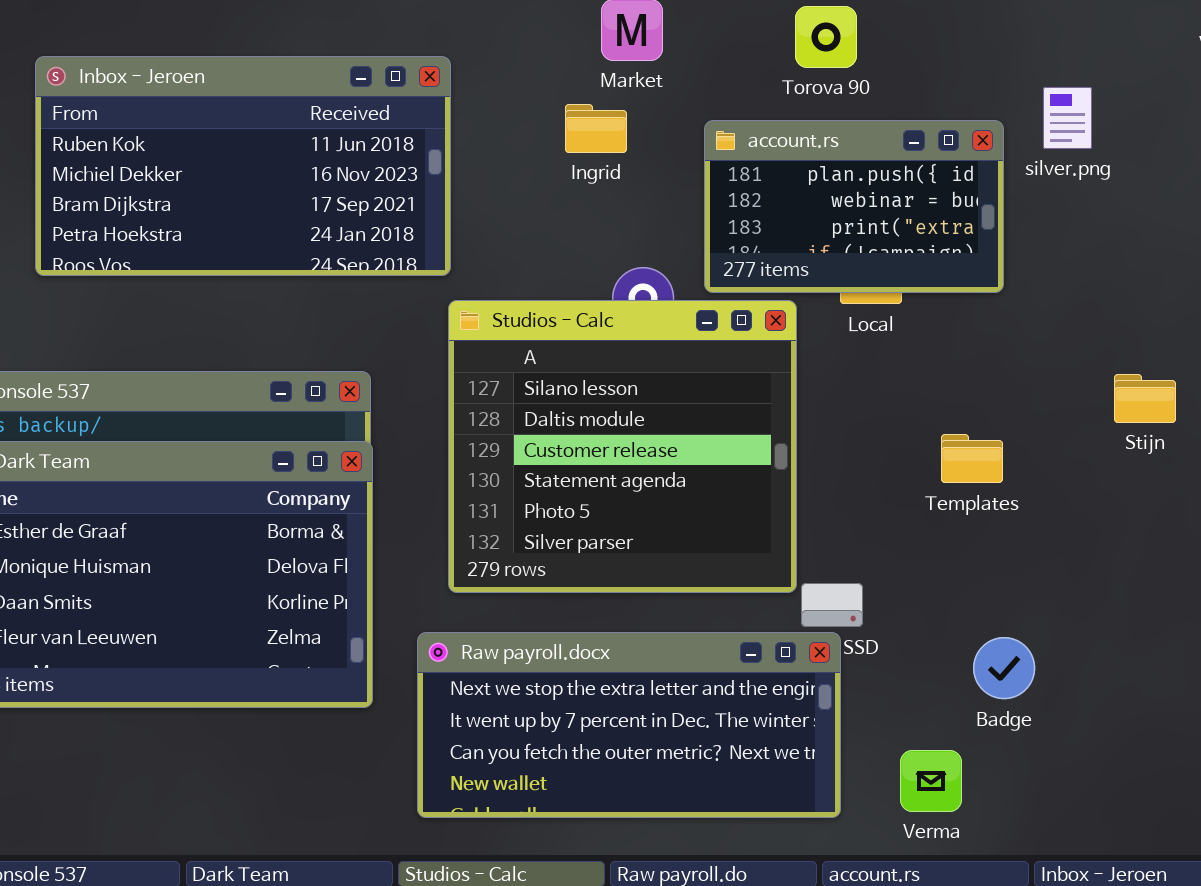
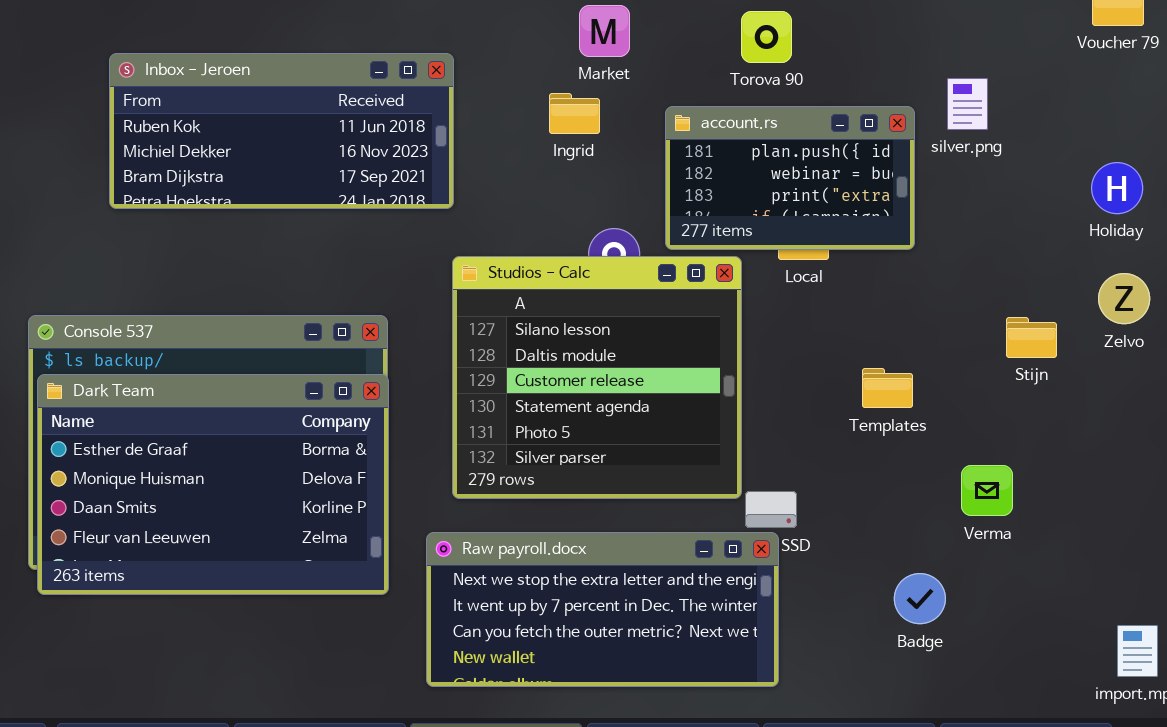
Inbox - Jeroen: [35,56,451,276] -> [109,53,454,209], resized
Badge: [973,637,1035,699] -> [894,573,946,624], moved
Verma: [900,750,962,812] -> [961,465,1013,516], moved

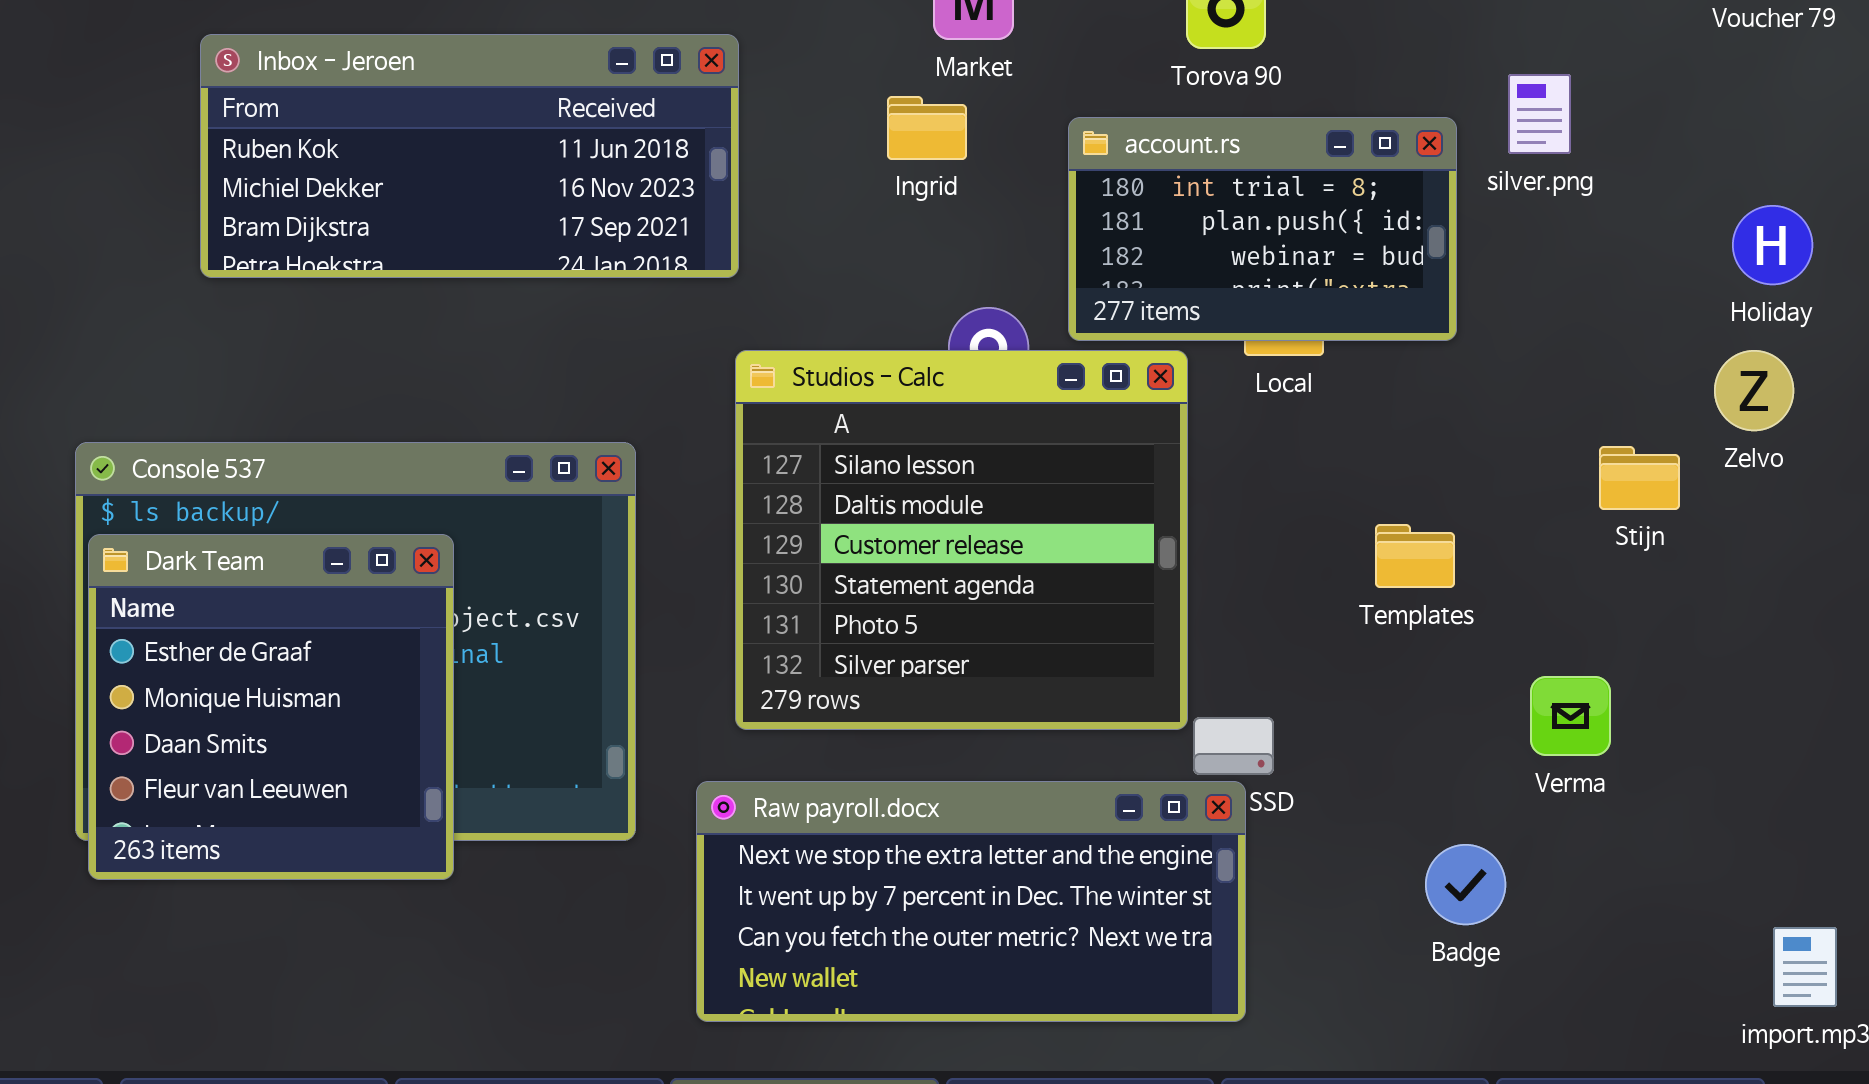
account.rs: [665,106,915,250] -> [1068,117,1457,341], scrolled up 1 row
Zelvo: [1098,273,1150,324] -> [1714,350,1794,431], moved
Dark Team: [37,374,389,595] -> [88,534,454,880], resized

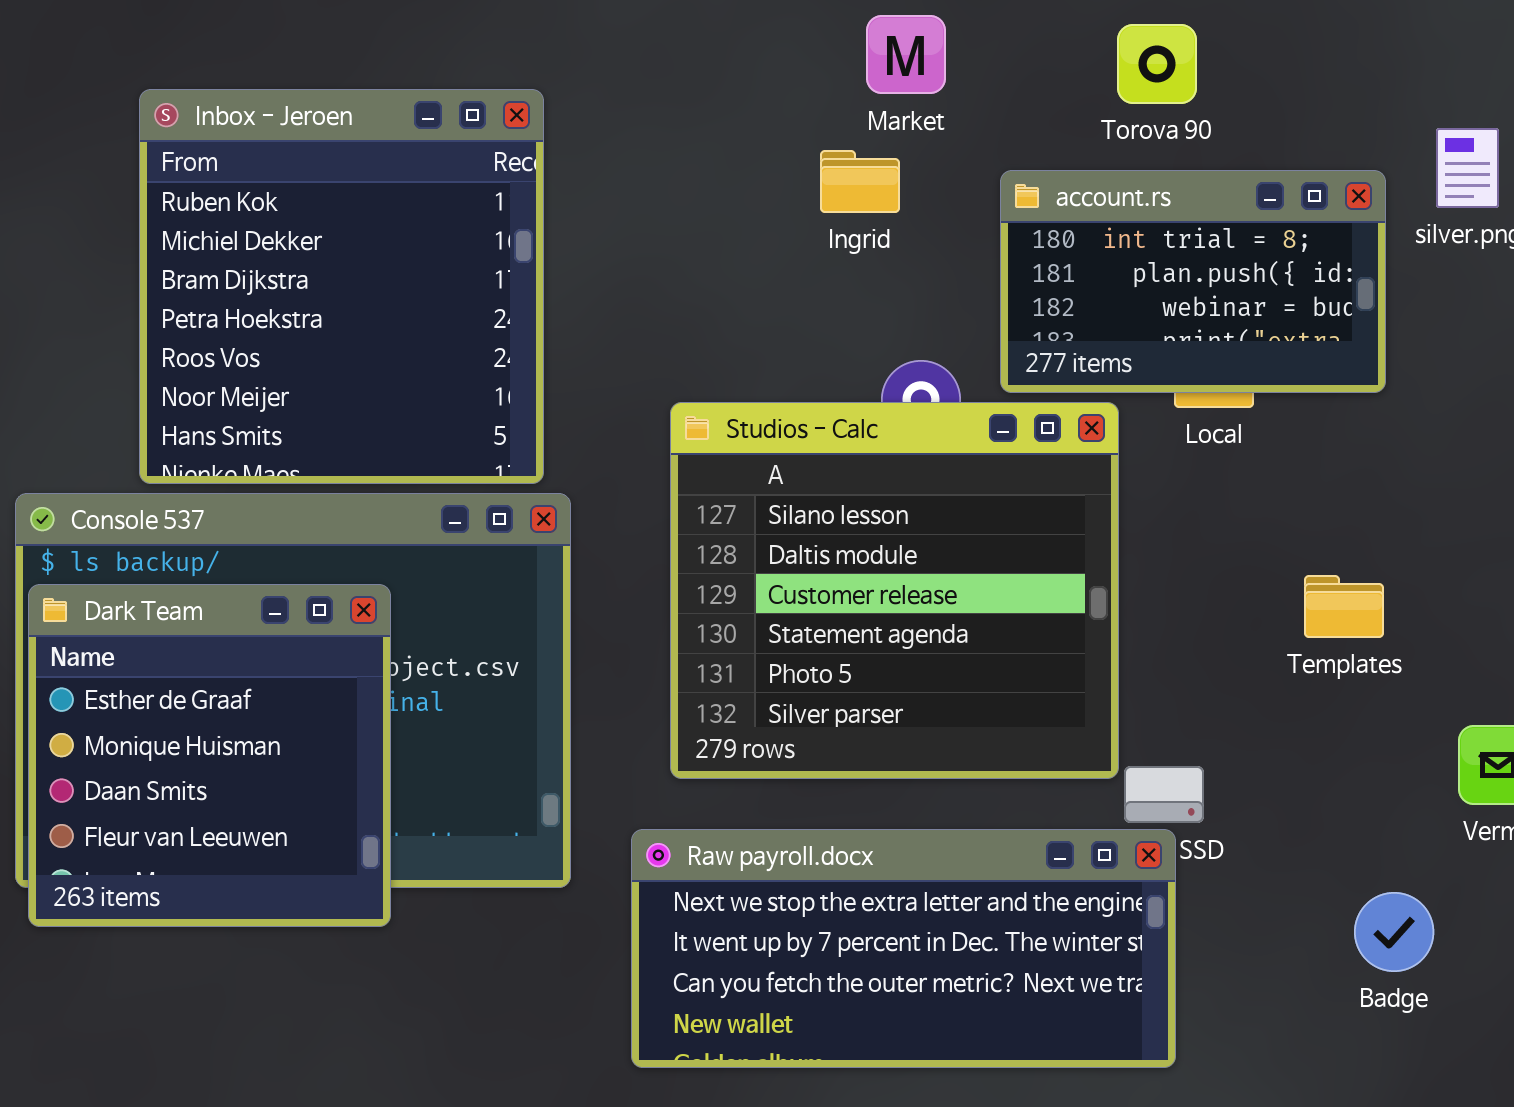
Inbox - Jeroen: [200,34,739,278] -> [139,89,544,484], resized

